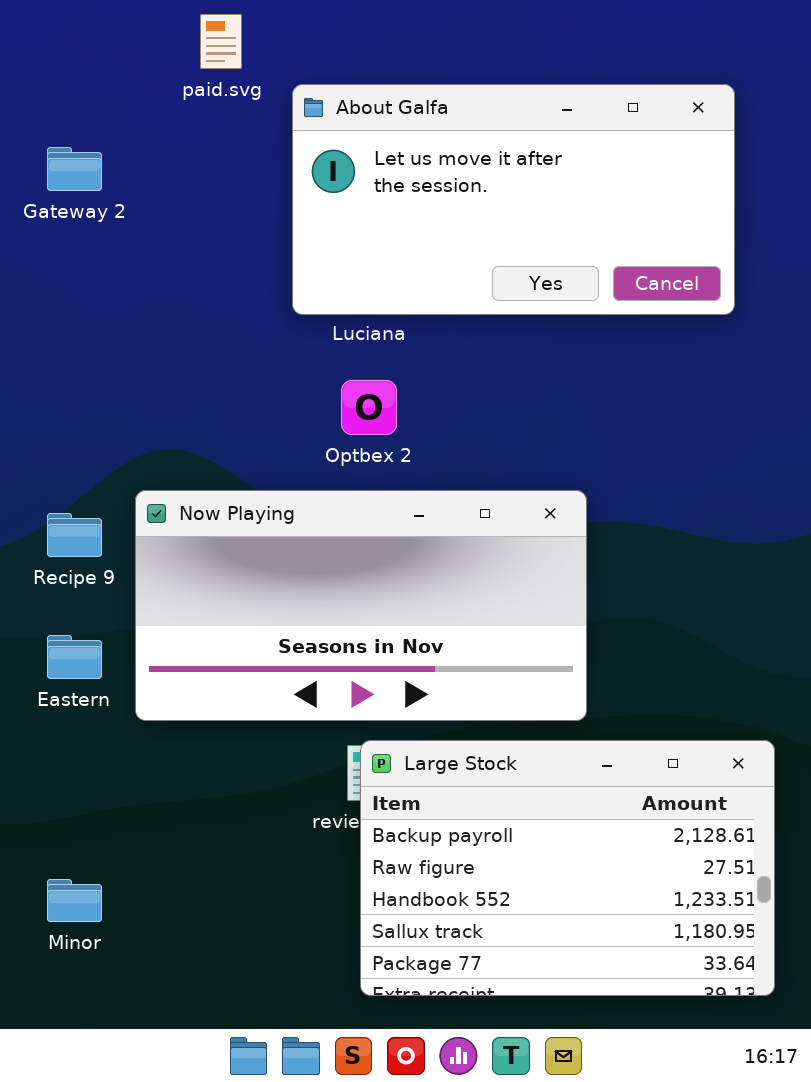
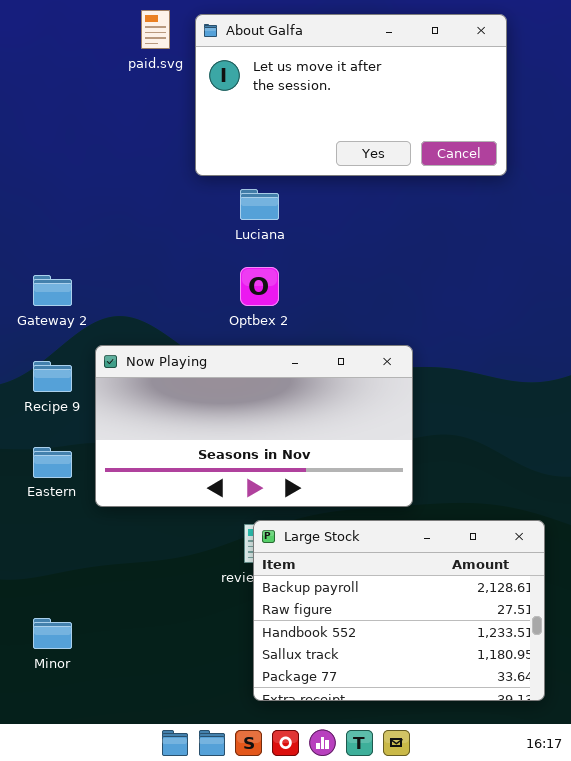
About Galfa: [292,84,735,315] -> [195,14,507,176], moved
Gateway 2: [47,147,102,191] -> [33,275,72,306], moved

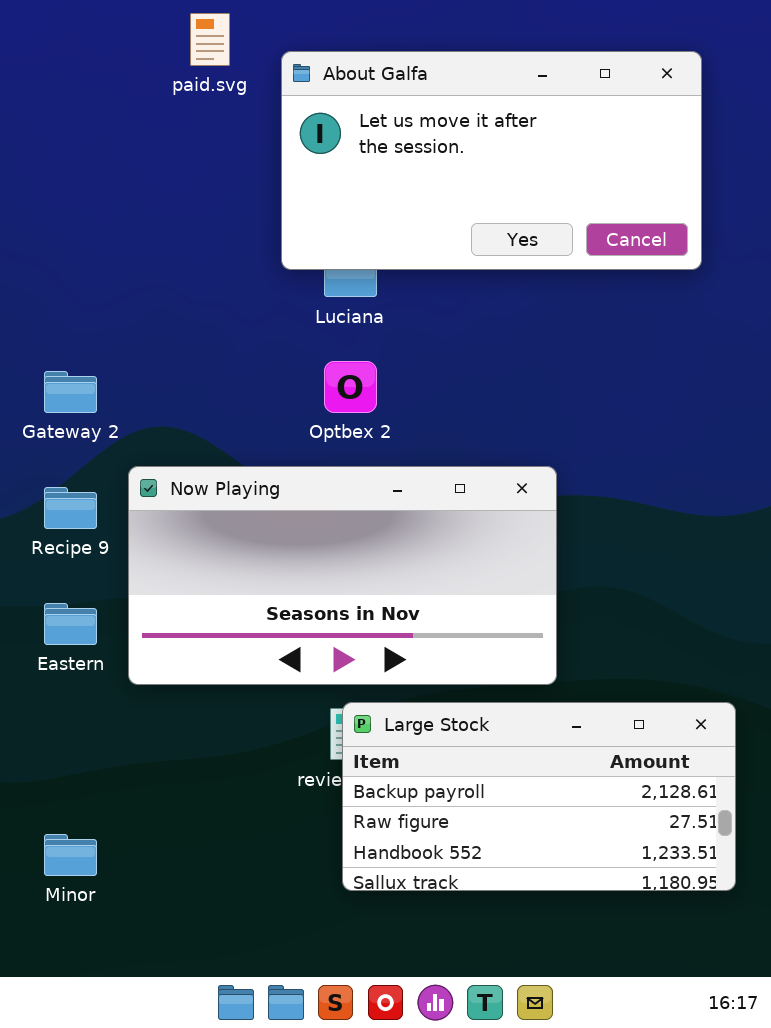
About Galfa: [195,14,507,176] -> [281,51,702,270], moved
Large Stock: [253,520,545,701] -> [342,702,736,891], resized

